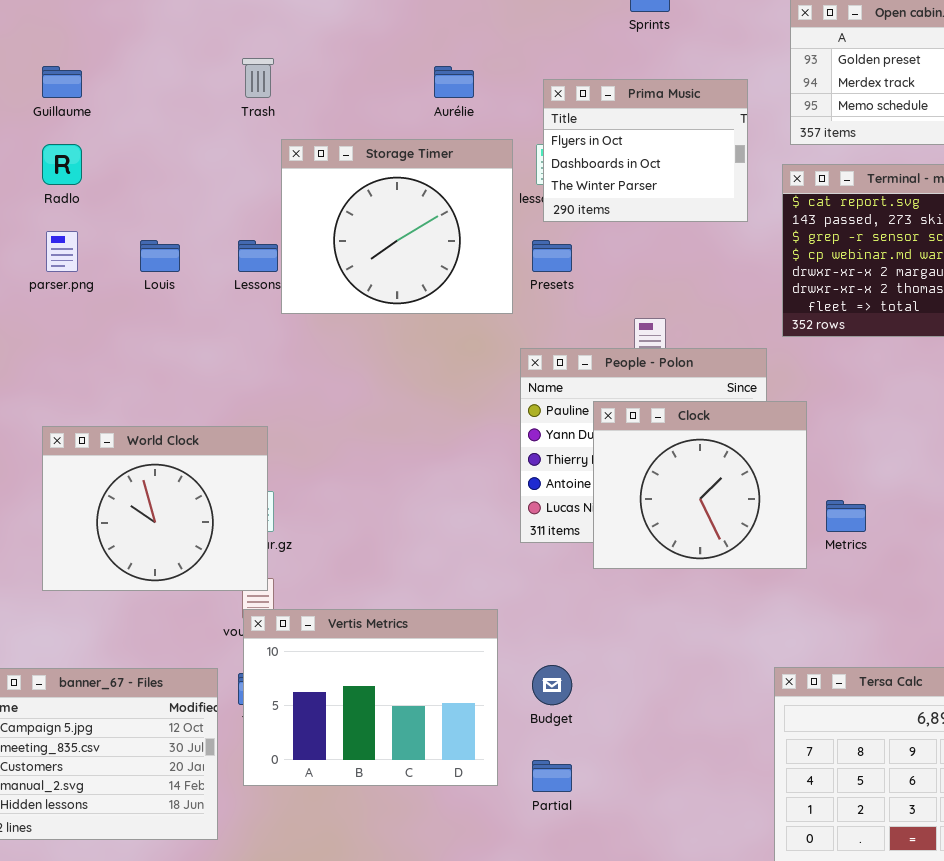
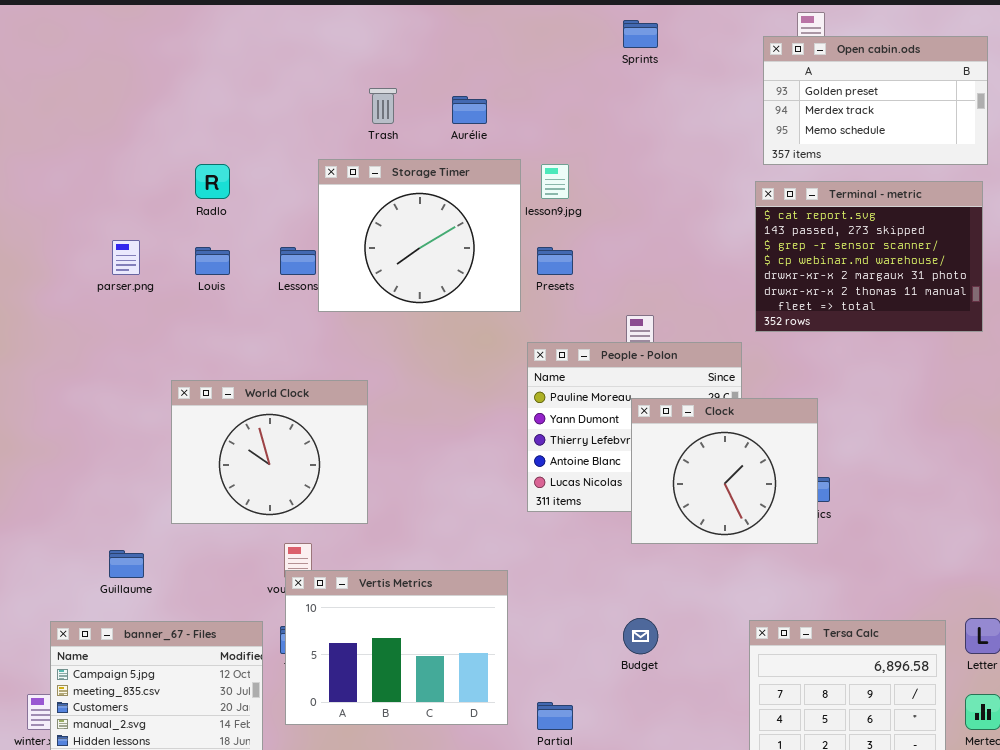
Trash: [242,58,274,98] -> [369,88,397,124], moved
Guillaume: [42,66,82,98] -> [109,550,144,578], moved
Prima Music: [543,79,748,222] -> none, closed
Radlo: [42,144,82,185] -> [195,164,230,199], moved
Clock: [593,401,807,569] -> [631,398,818,544], moved
World Clock: [42,426,268,591] -> [171,380,368,524], moved
Budget: [532,665,572,705] -> [623,618,658,654], moved

